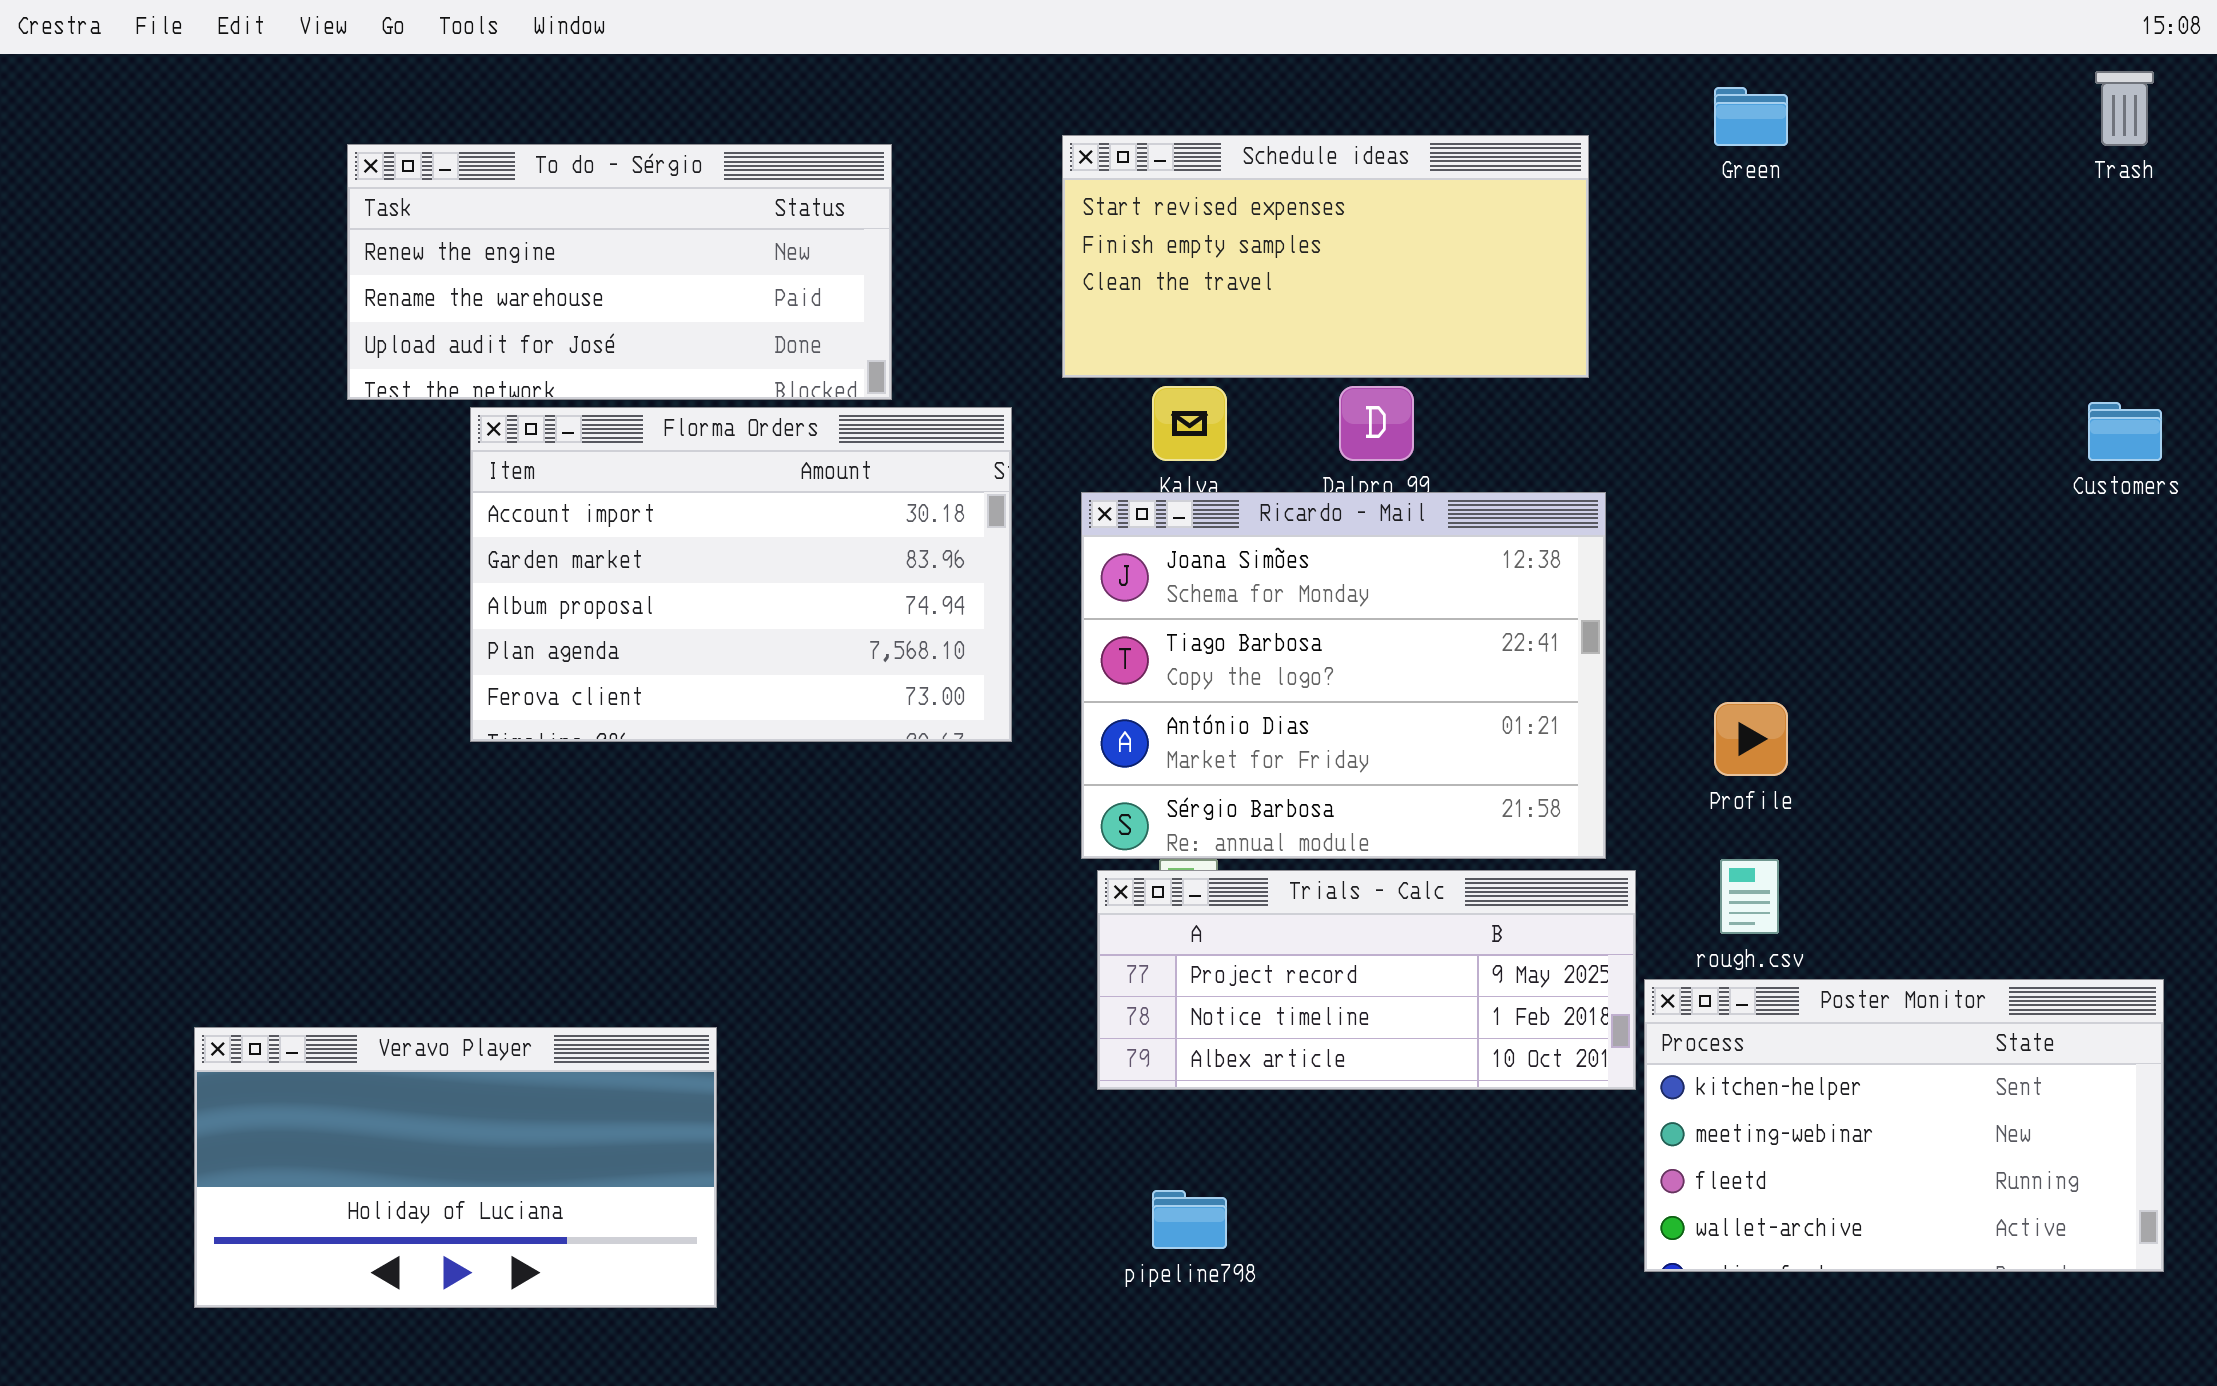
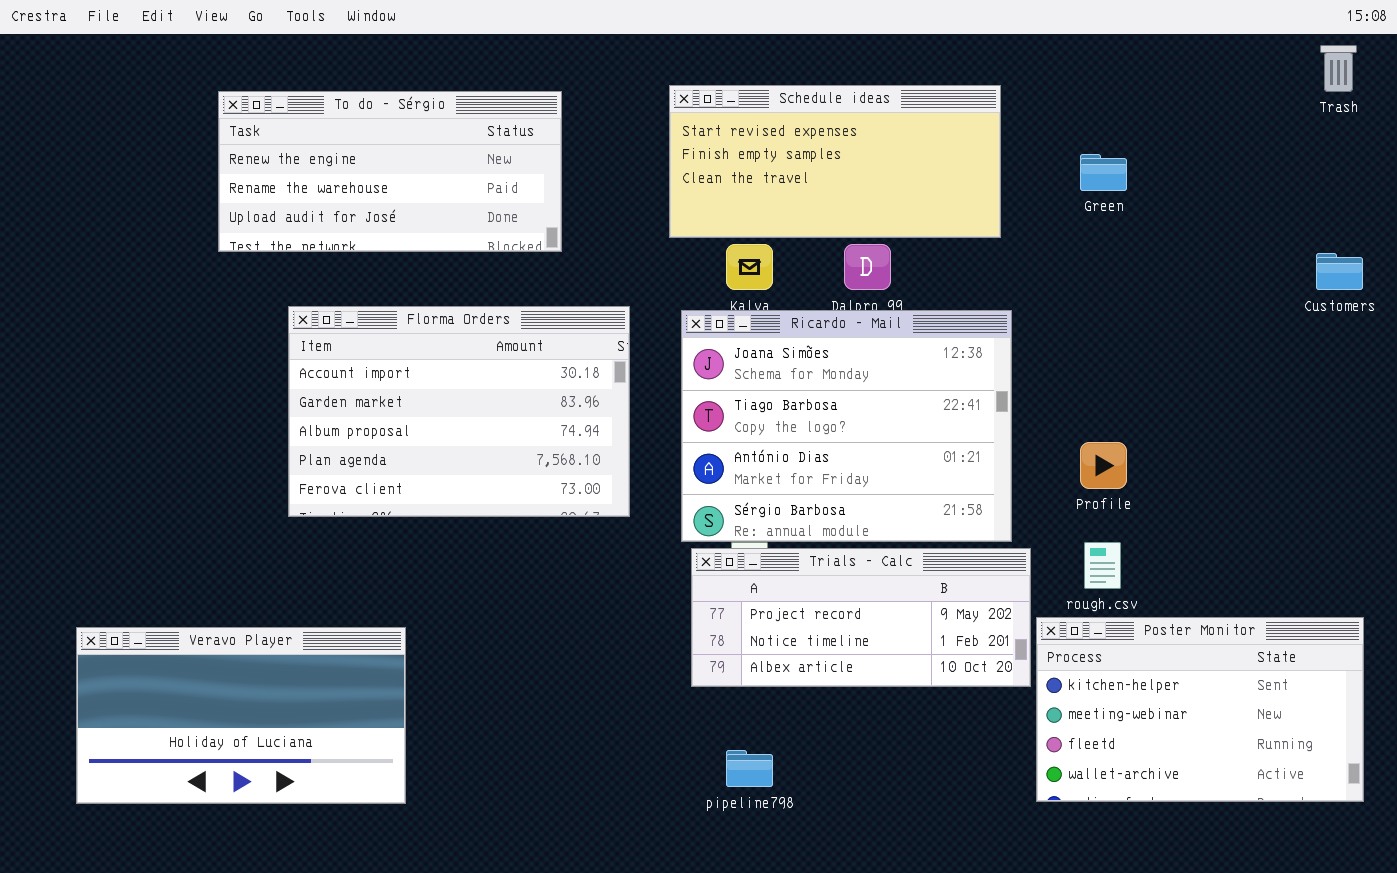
Green: [1714,87,1788,146] -> [1080,154,1127,191], moved
Florma Orders: [470,407,1012,742] -> [288,306,630,517], moved
Veravo Player: [194,1027,717,1308] -> [76,627,406,804], moved

